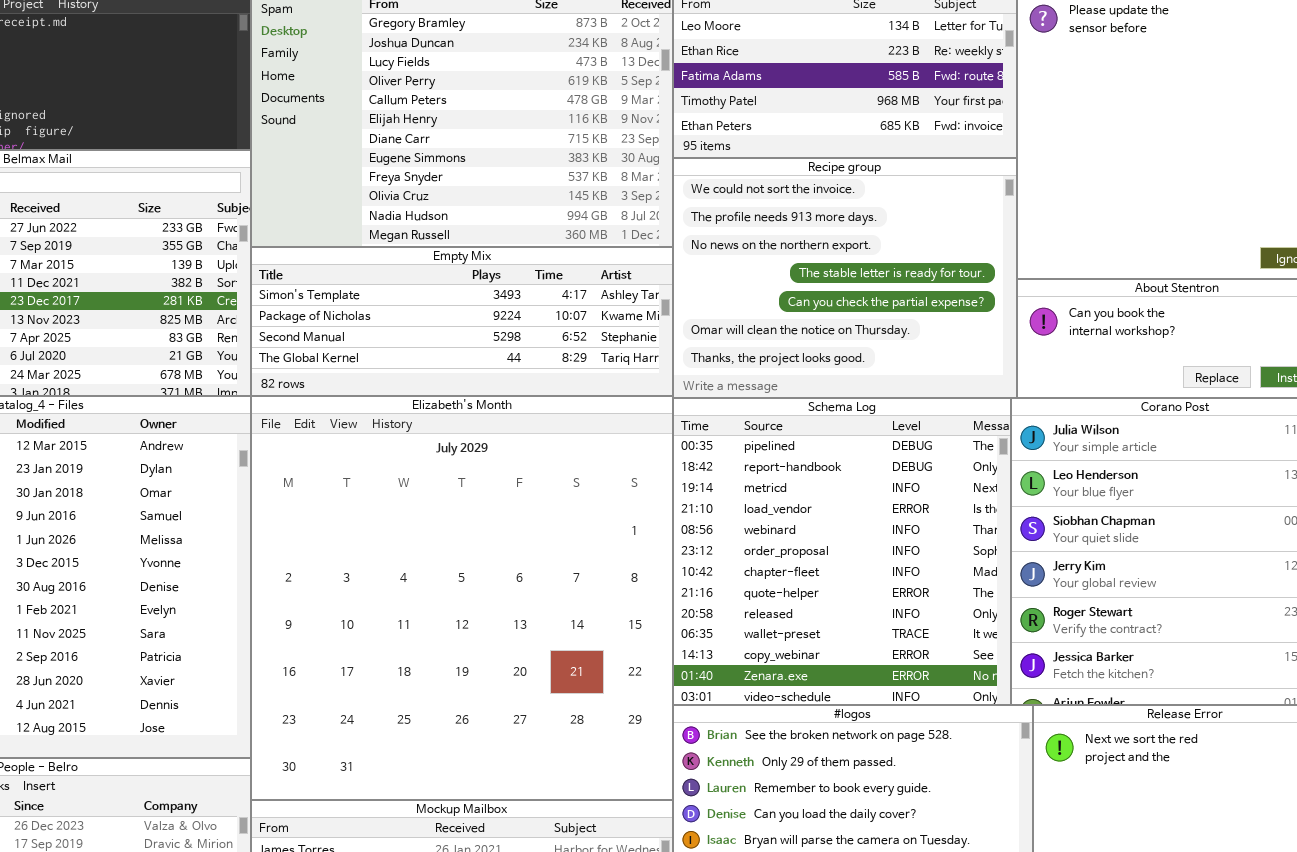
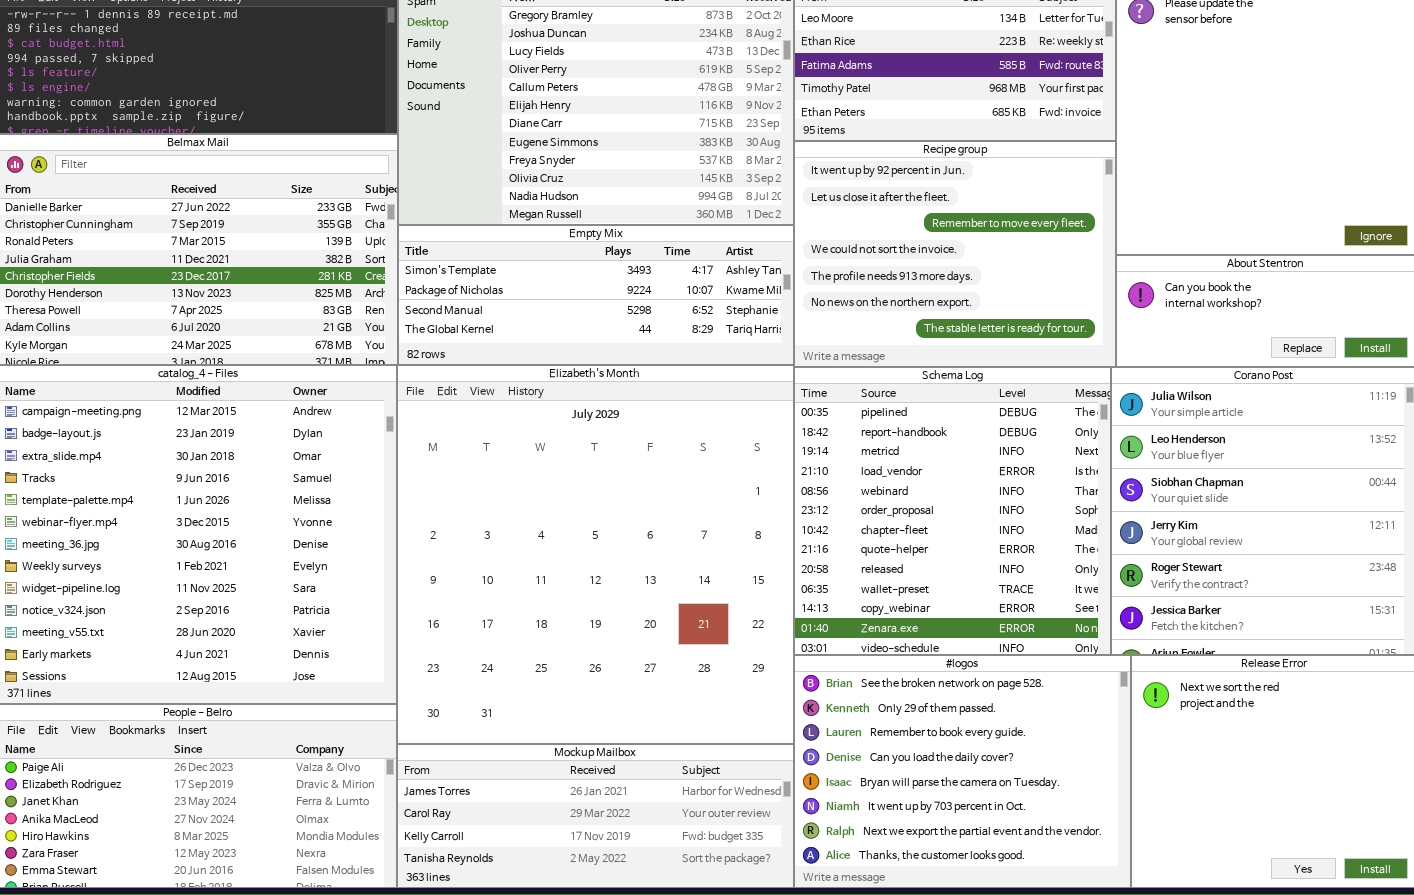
Recipe group: [673,158,1017,398] -> [794,141,1116,367], scrolled up 3 rows

